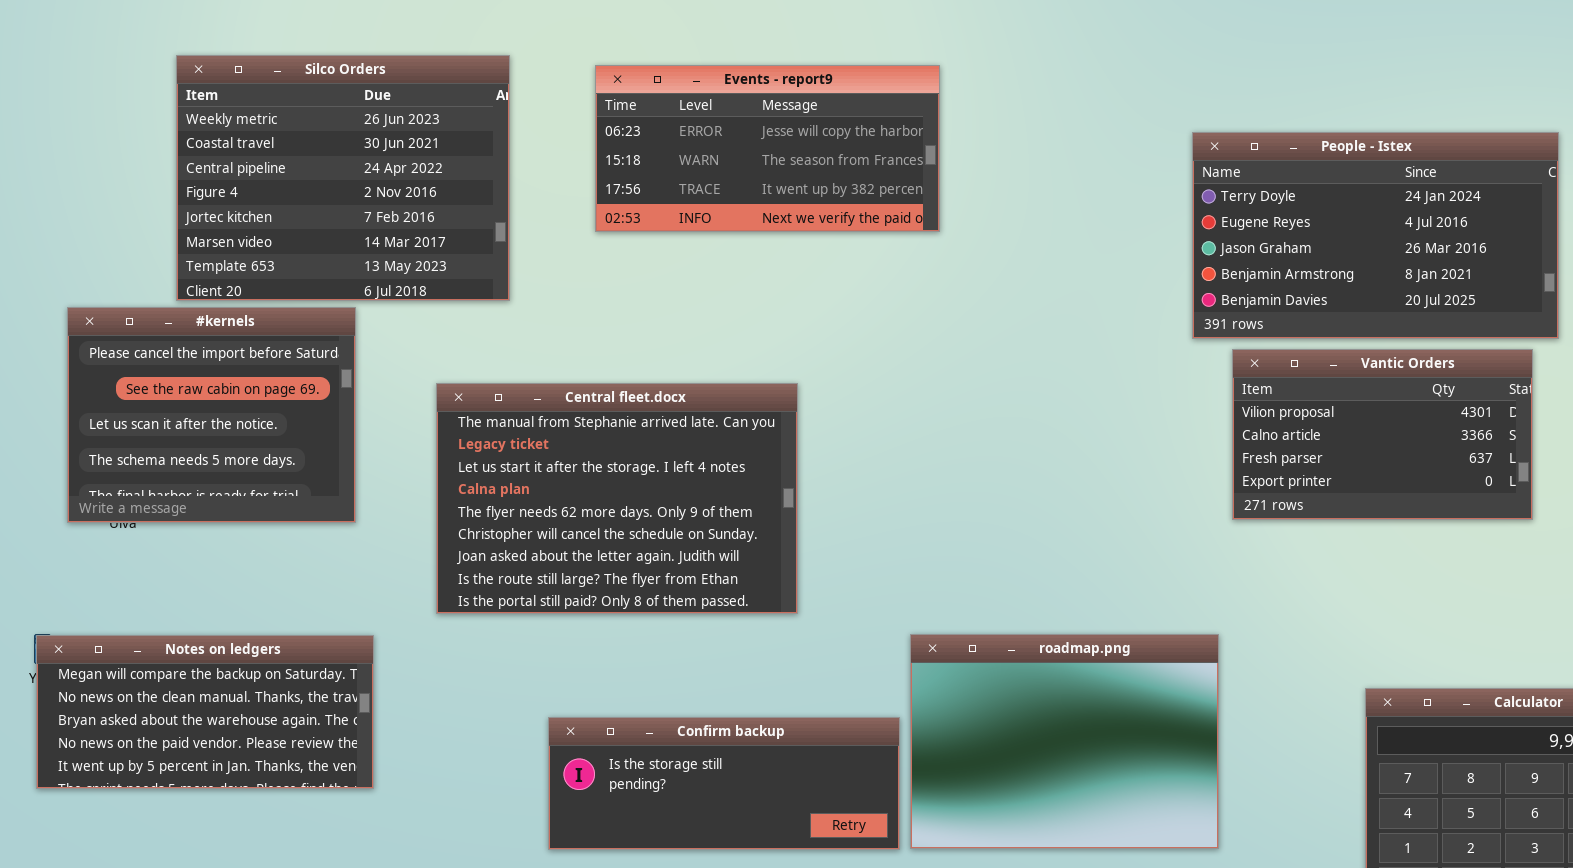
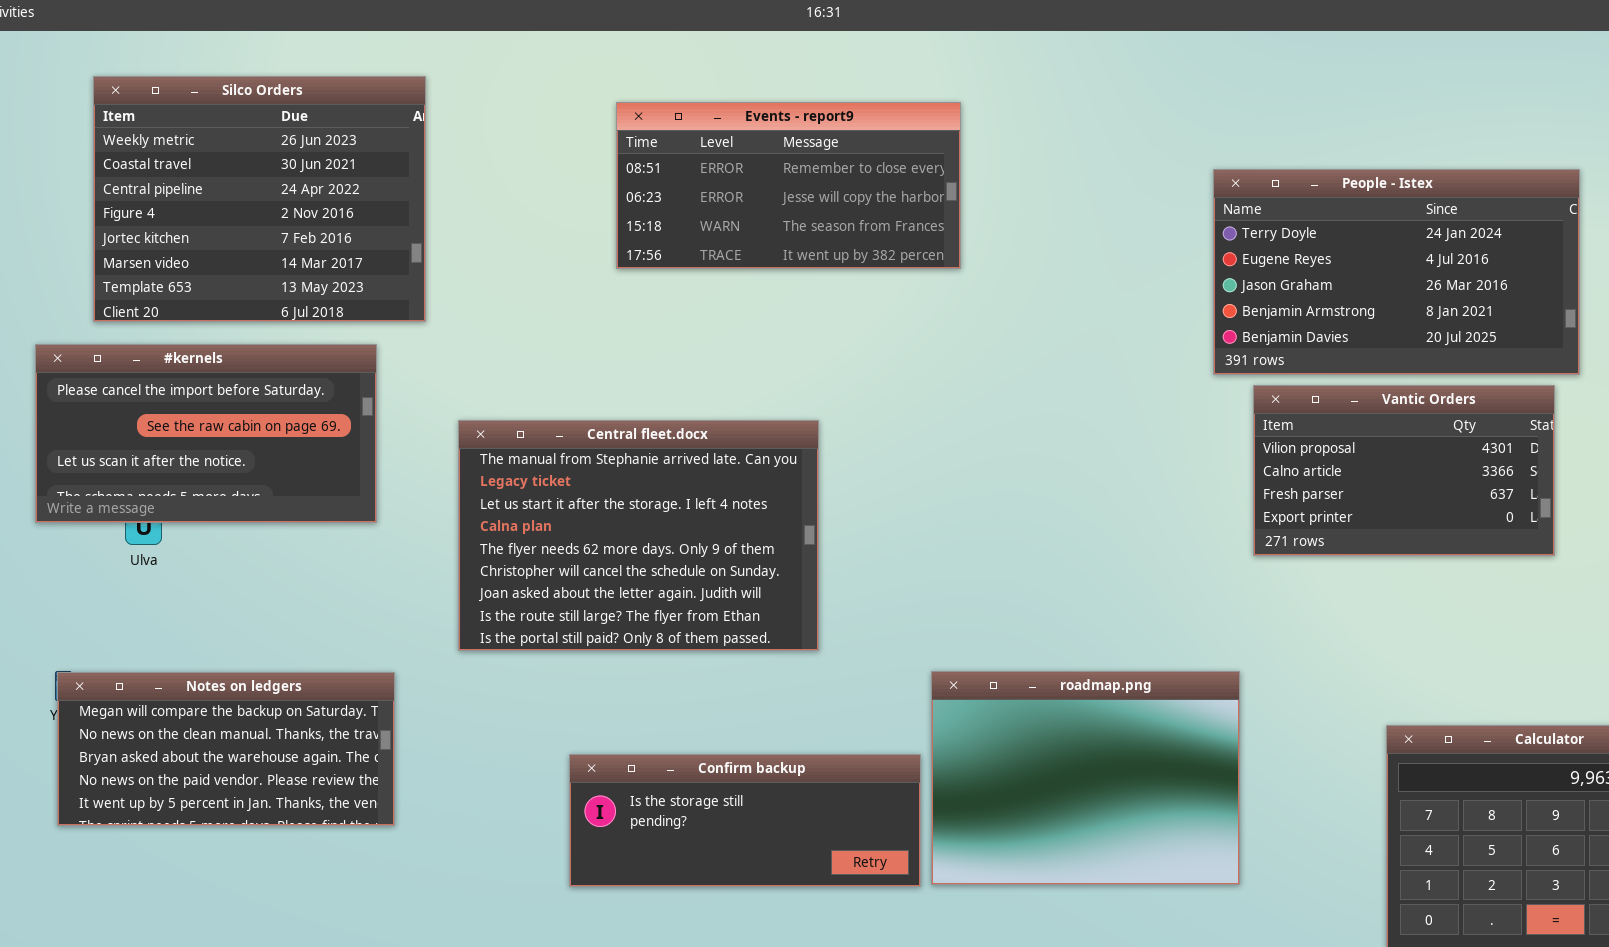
Silco Orders: [176,55,510,301] -> [93,76,426,322], moved
Events - report9: [595,65,940,232] -> [616,102,961,269], scrolled up 1 row
#kernels: [67,307,356,523] -> [35,344,377,523], resized

